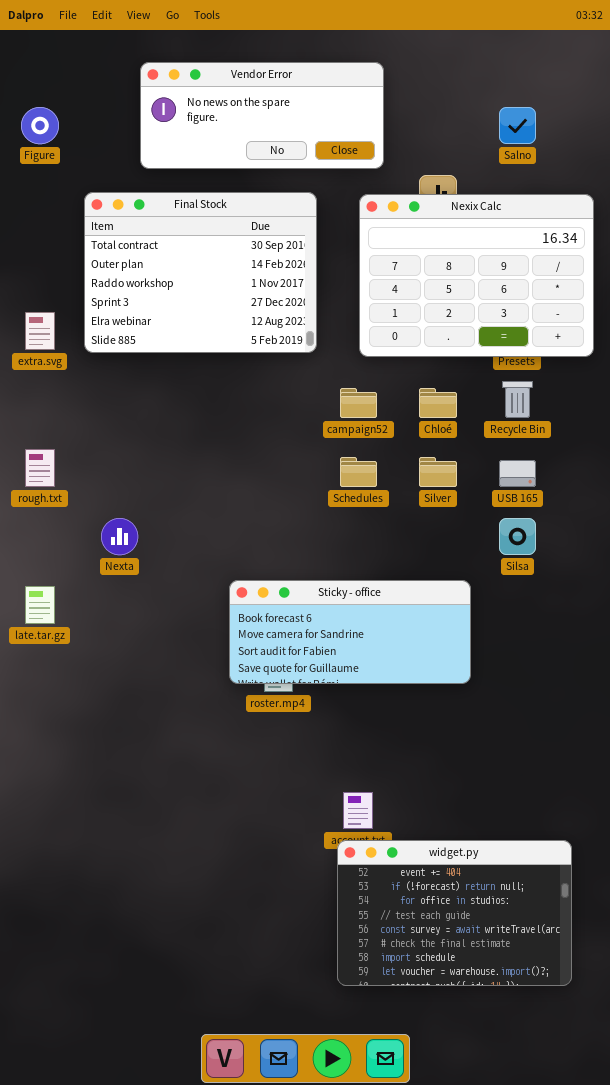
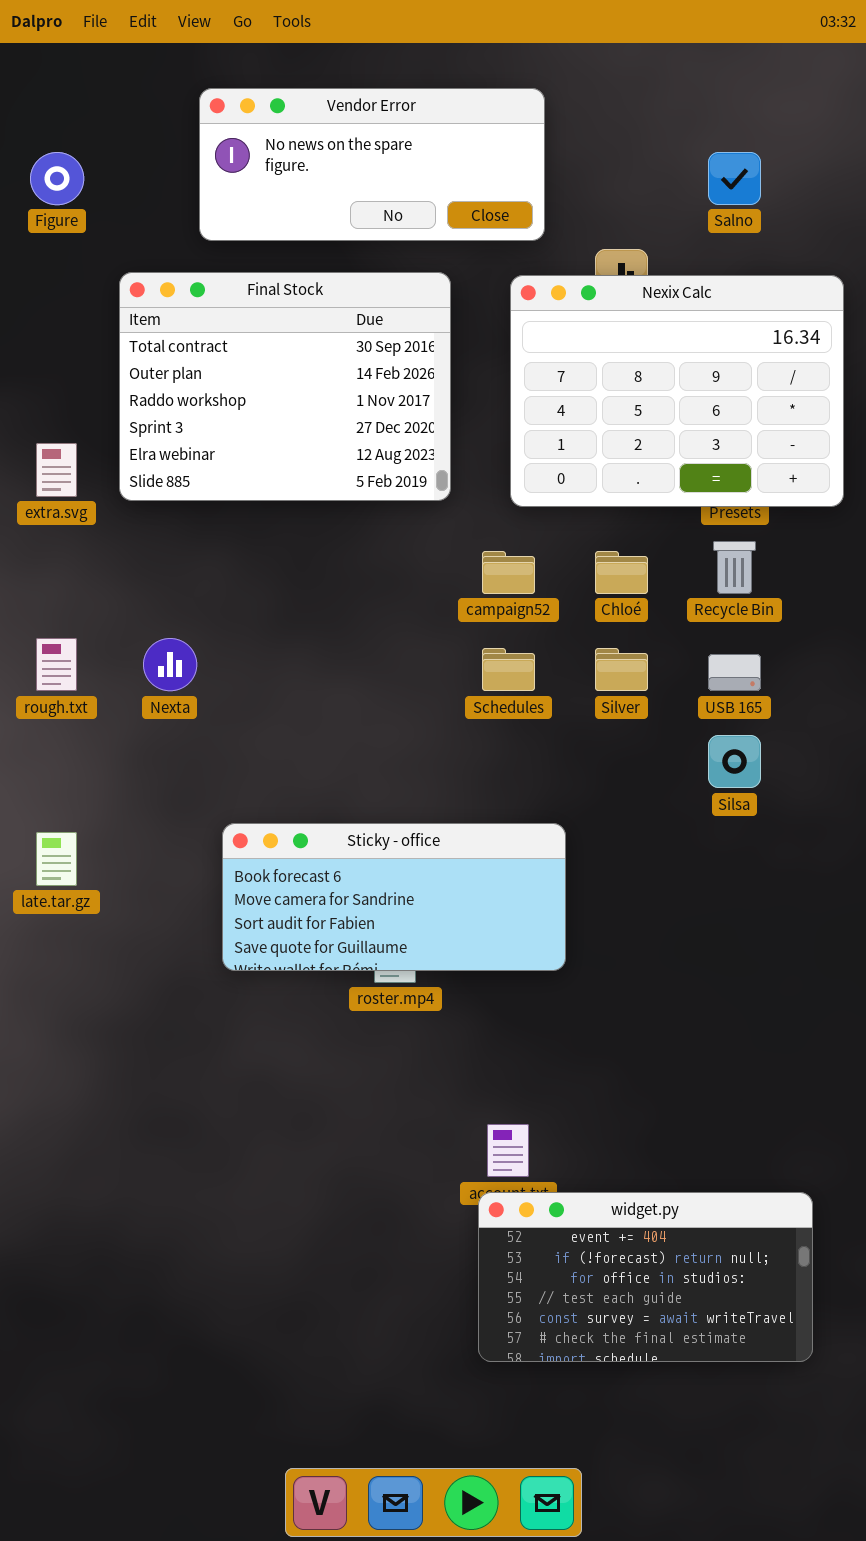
Nexta: [101,518,138,555] -> [143,638,197,691], moved
Sticky - office: [229,580,471,684] -> [222,823,566,971], moved
widget.py: [337,840,572,986] -> [478,1192,813,1362], resized

